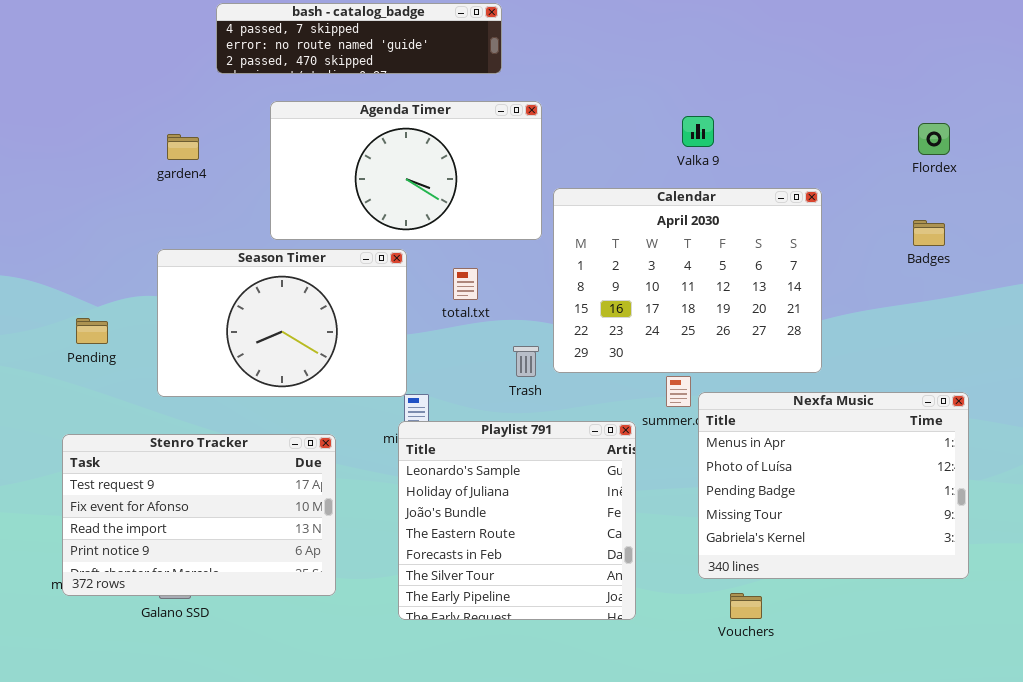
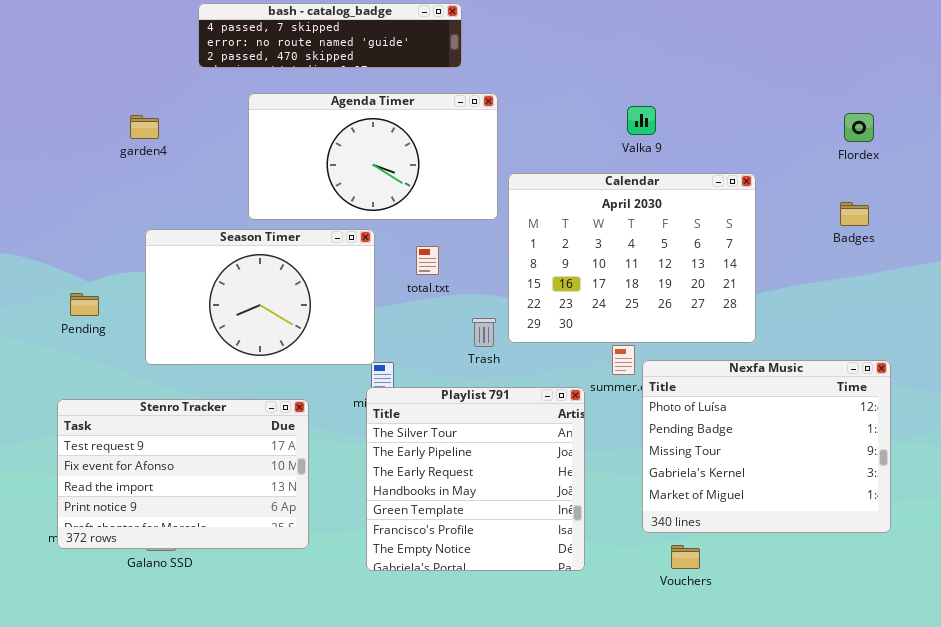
garden4: [167,134,199,160] -> [130,115,159,139], moved
Nexfa Music: [698,392,969,579] -> [642,360,891,533], scrolled down 1 row
Playlist 791: [398,421,636,620] -> [366,387,585,571], scrolled down 5 rows

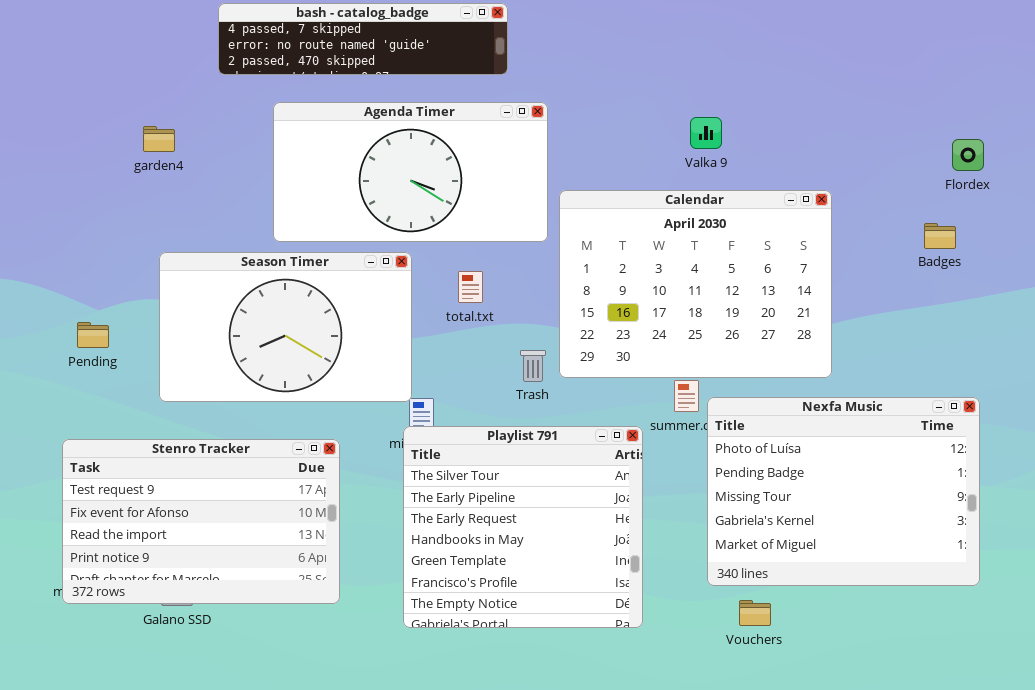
Flordex: [844,113,874,142] -> [952,139,984,171], moved

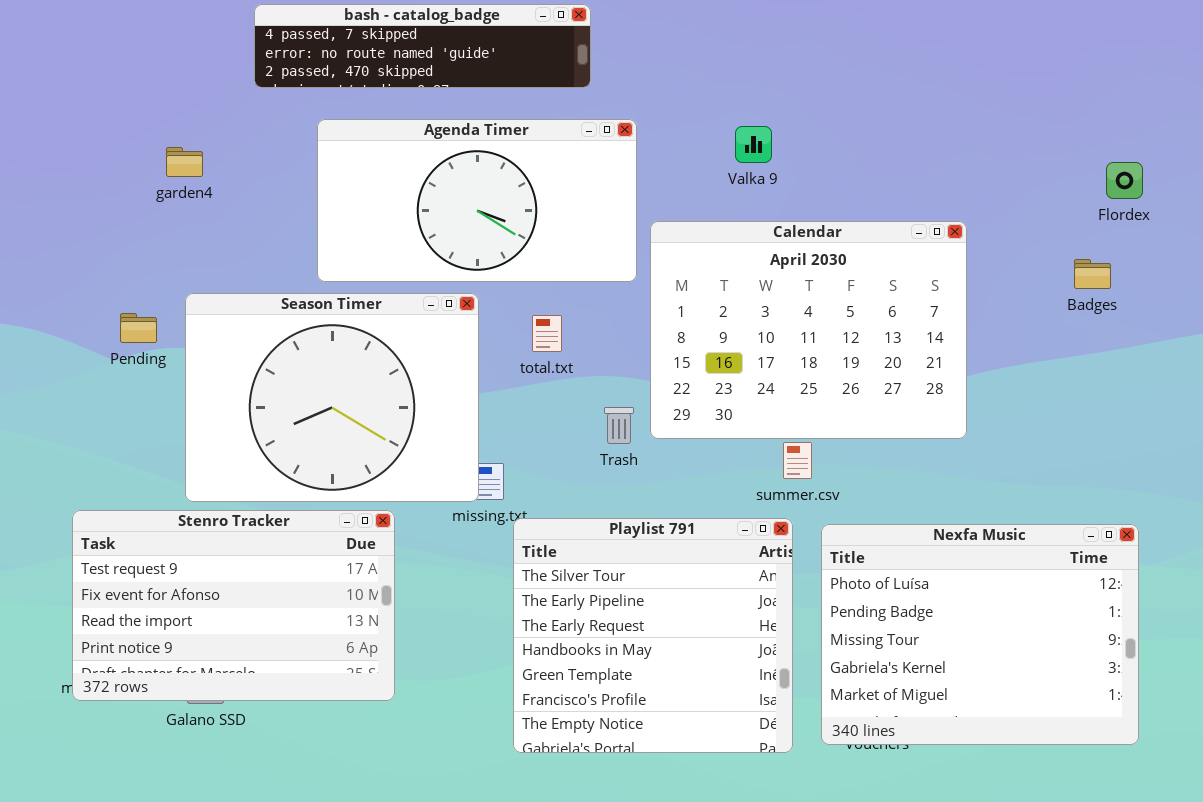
Valka 9: [690,117,722,149] -> [735,126,772,163], moved
Season Timer: [159,252,412,402] -> [185,293,479,502], resized
Pending: [77,322,109,348] -> [120,313,157,343], moved
Nexfa Music: [707,397,980,586] -> [821,524,1139,745], moved
Playlist 791: [403,426,643,628] -> [513,518,793,753], moved

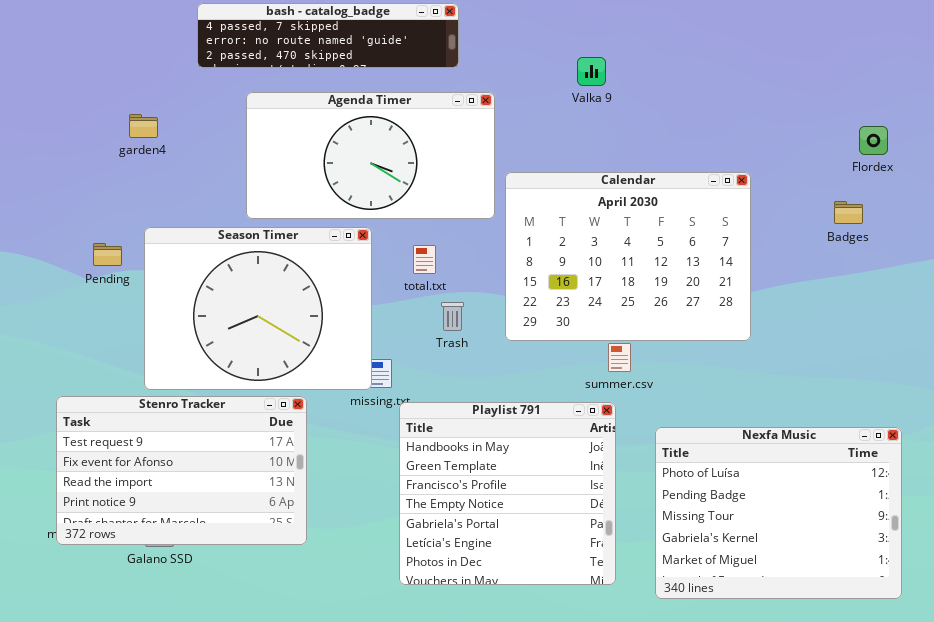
Valka 9: [735,126,772,163] -> [577,57,606,86], moved
Trash: [604,407,634,444] -> [441,302,464,331], moved
Playlist 791: [513,518,793,753] -> [399,402,616,585], scrolled down 3 rows
Nexfa Music: [821,524,1139,745] -> [655,427,902,599], moved

